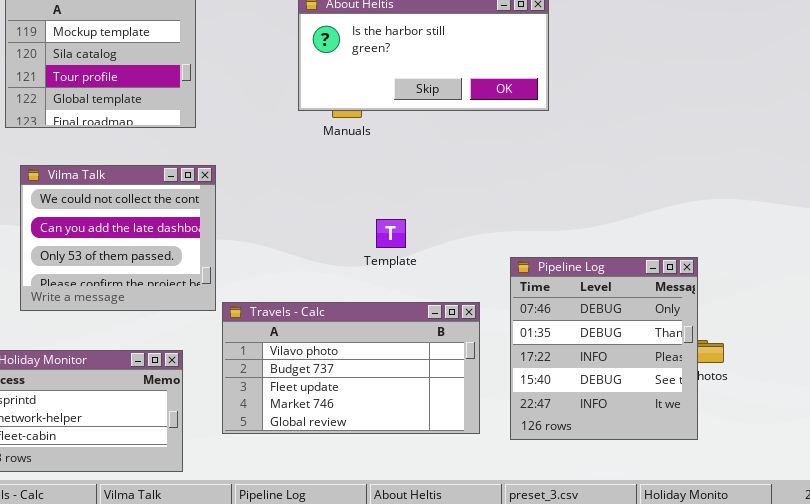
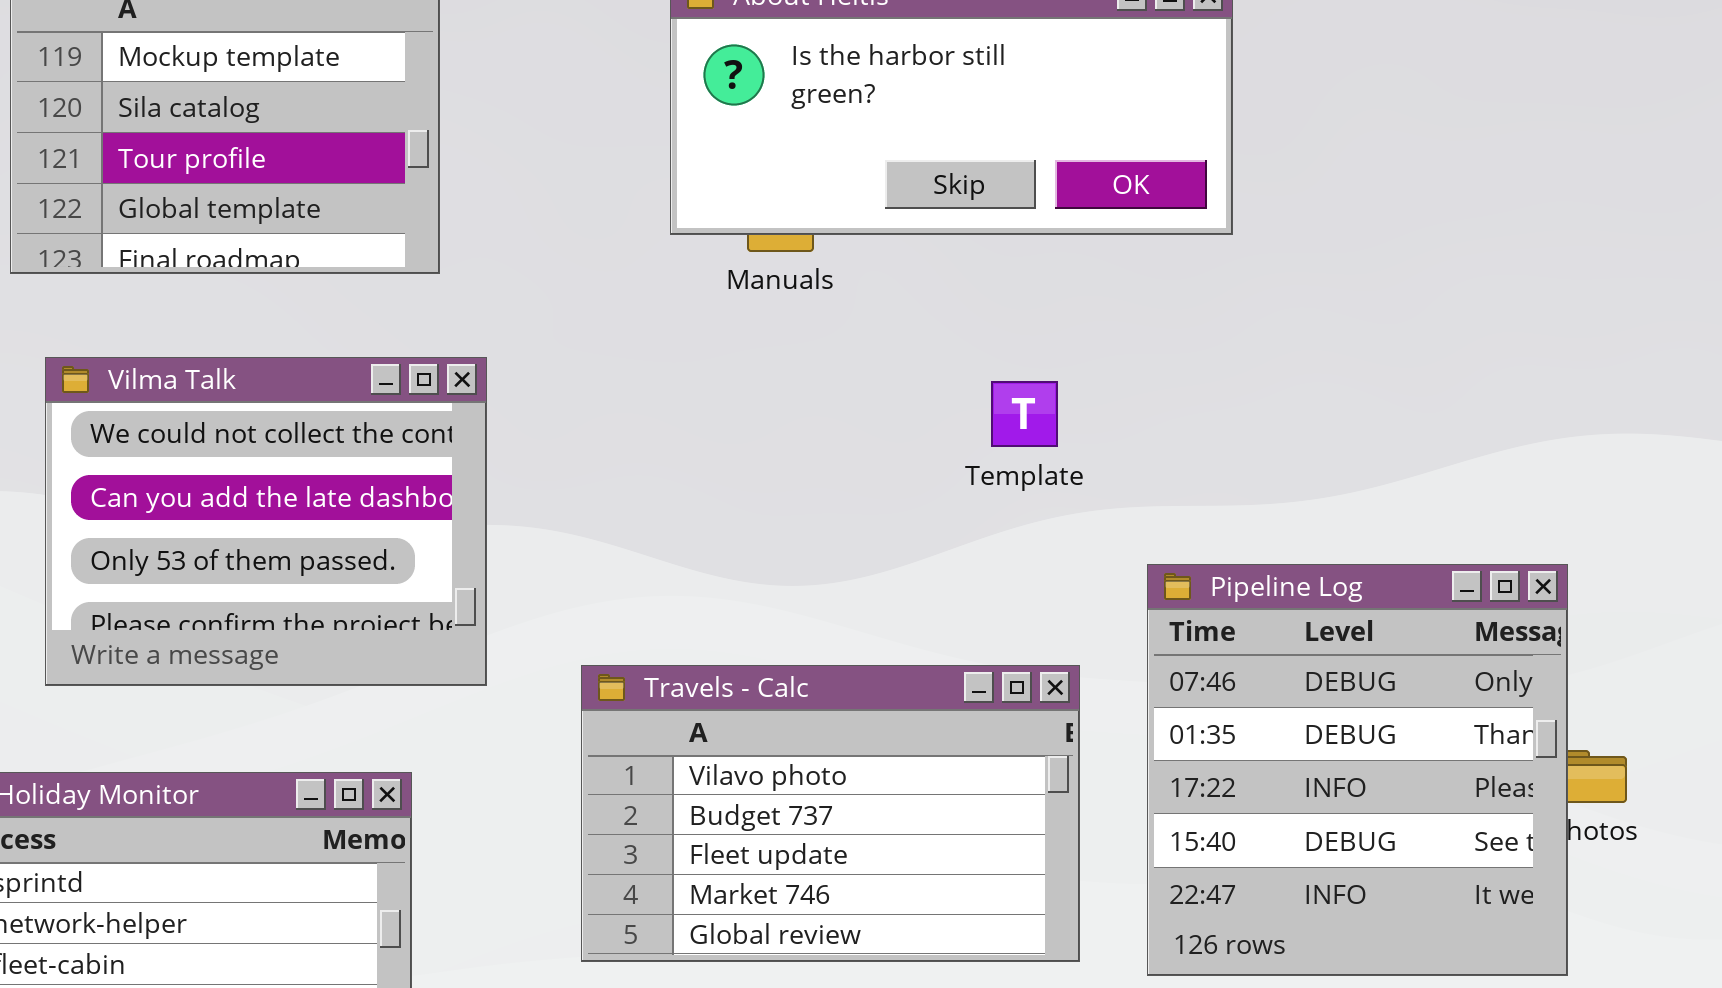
Template: [376,219,406,248] -> [991,381,1058,447], moved
Travels - Calc: [222,302,480,434] -> [581,665,1080,962], resized

